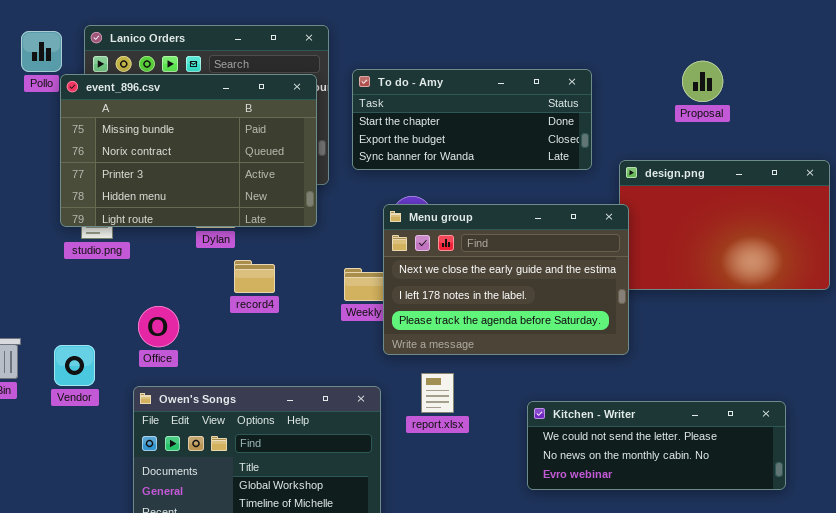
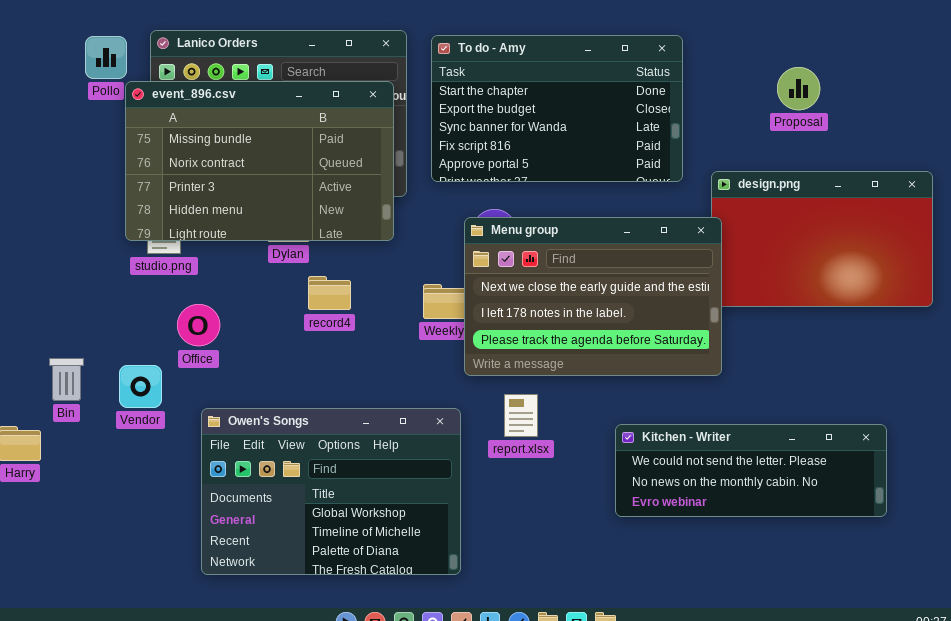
To do - Amy: [352,69,592,170] -> [431,35,683,182], resized
Office: [138,306,179,347] -> [177,304,220,346], moved

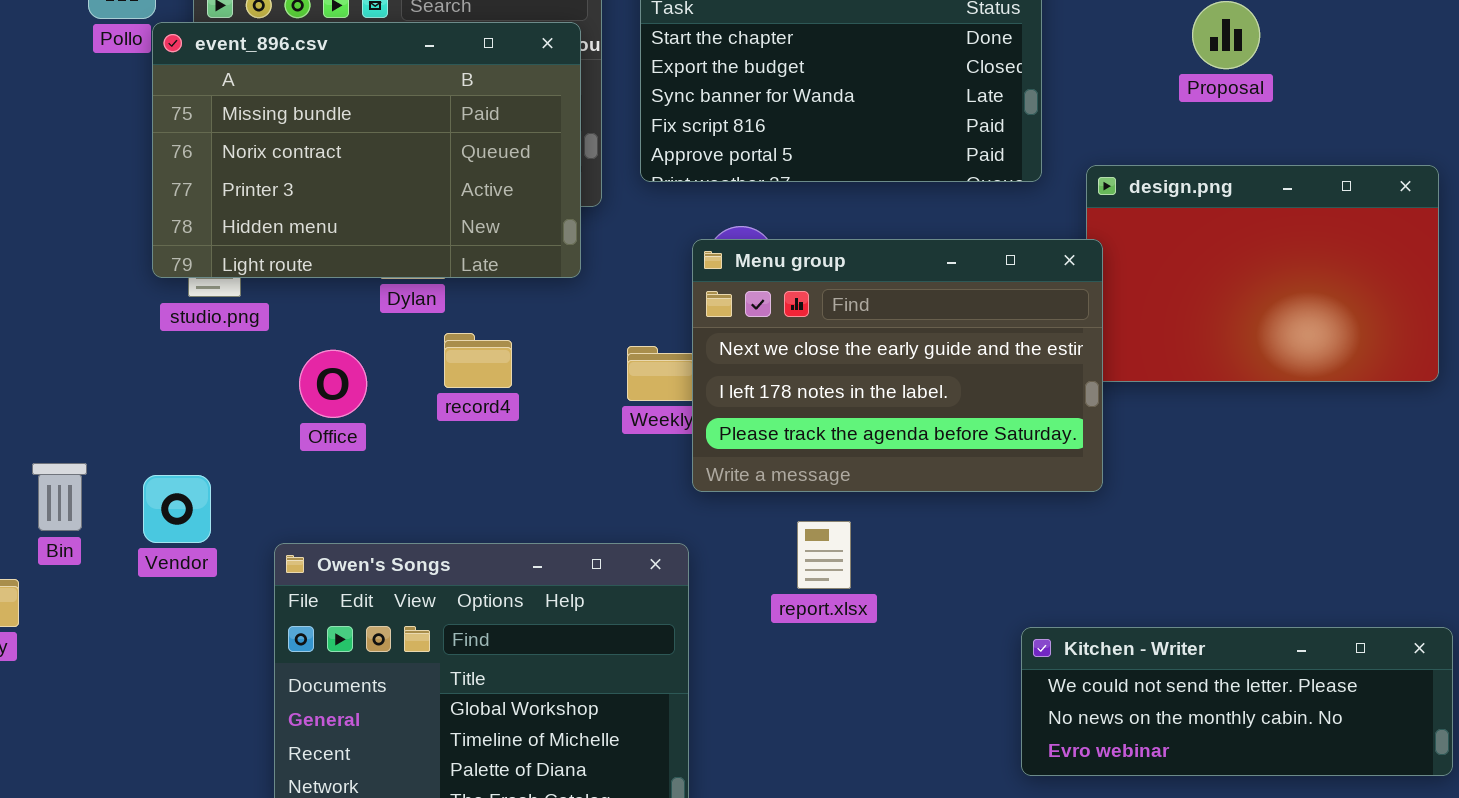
Office: [177,304,220,346] -> [299,350,367,418], moved
report.xlsx: [504,394,538,437] -> [797,521,851,589], moved
Kitchen - Writer: [615,424,887,517] -> [1021,627,1453,776], moved

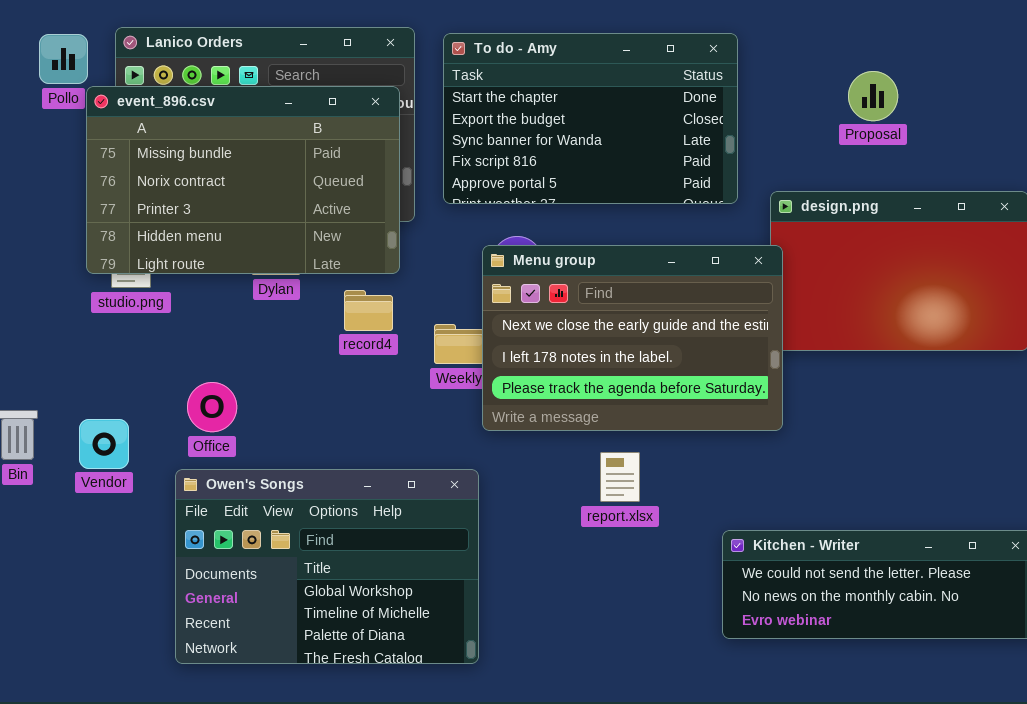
record4: [444,333,512,388] -> [344,290,393,331], moved
Office: [299,350,367,418] -> [187,382,237,432], moved
report.xlsx: [797,521,851,589] -> [600,452,640,502], moved

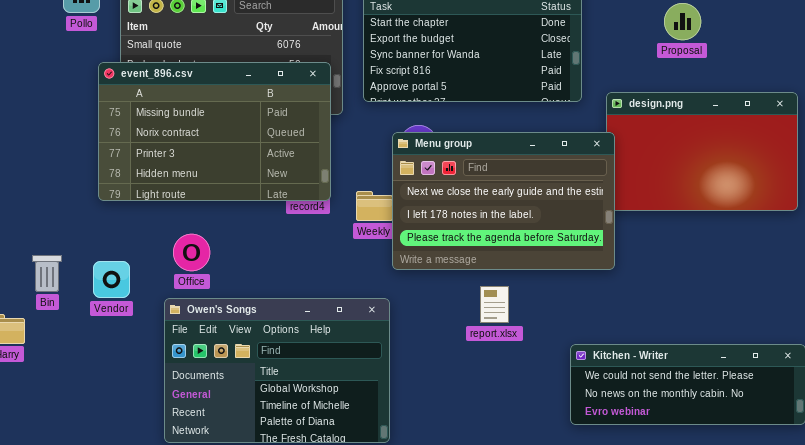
event_896.csv: [86,86,400,274] -> [98,62,331,201], moved

